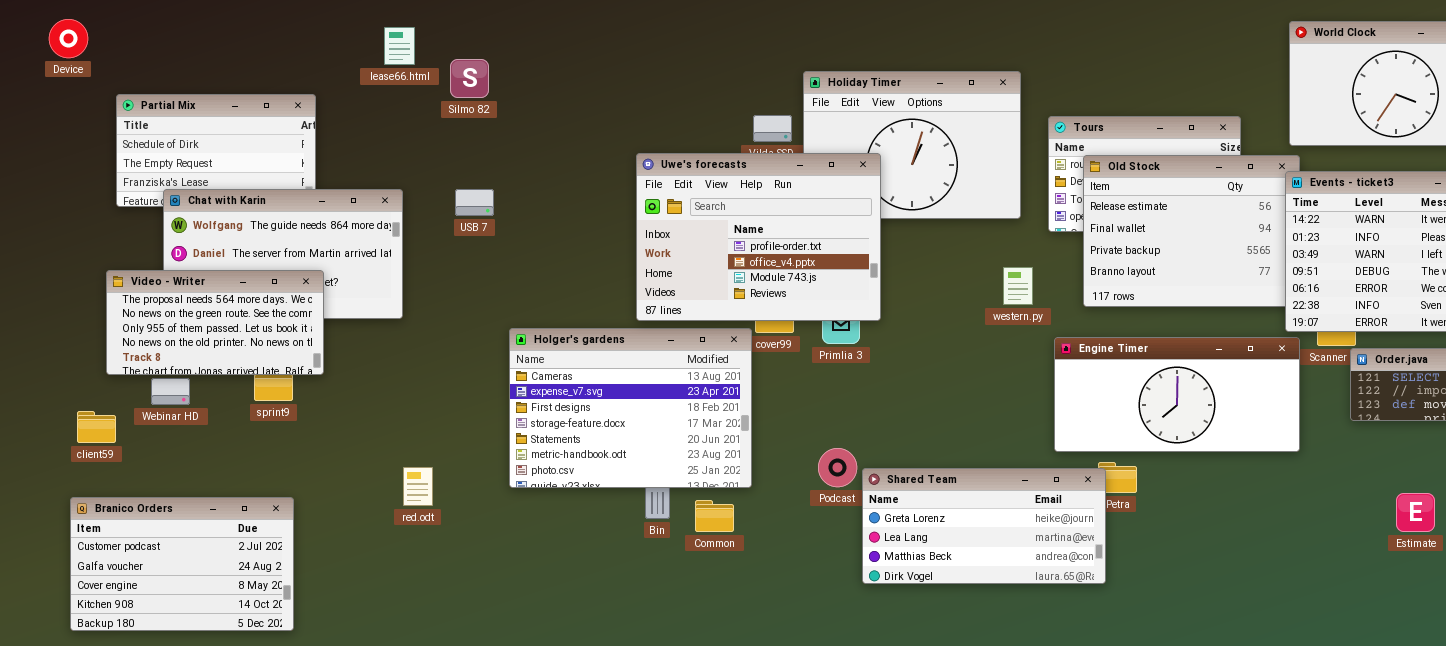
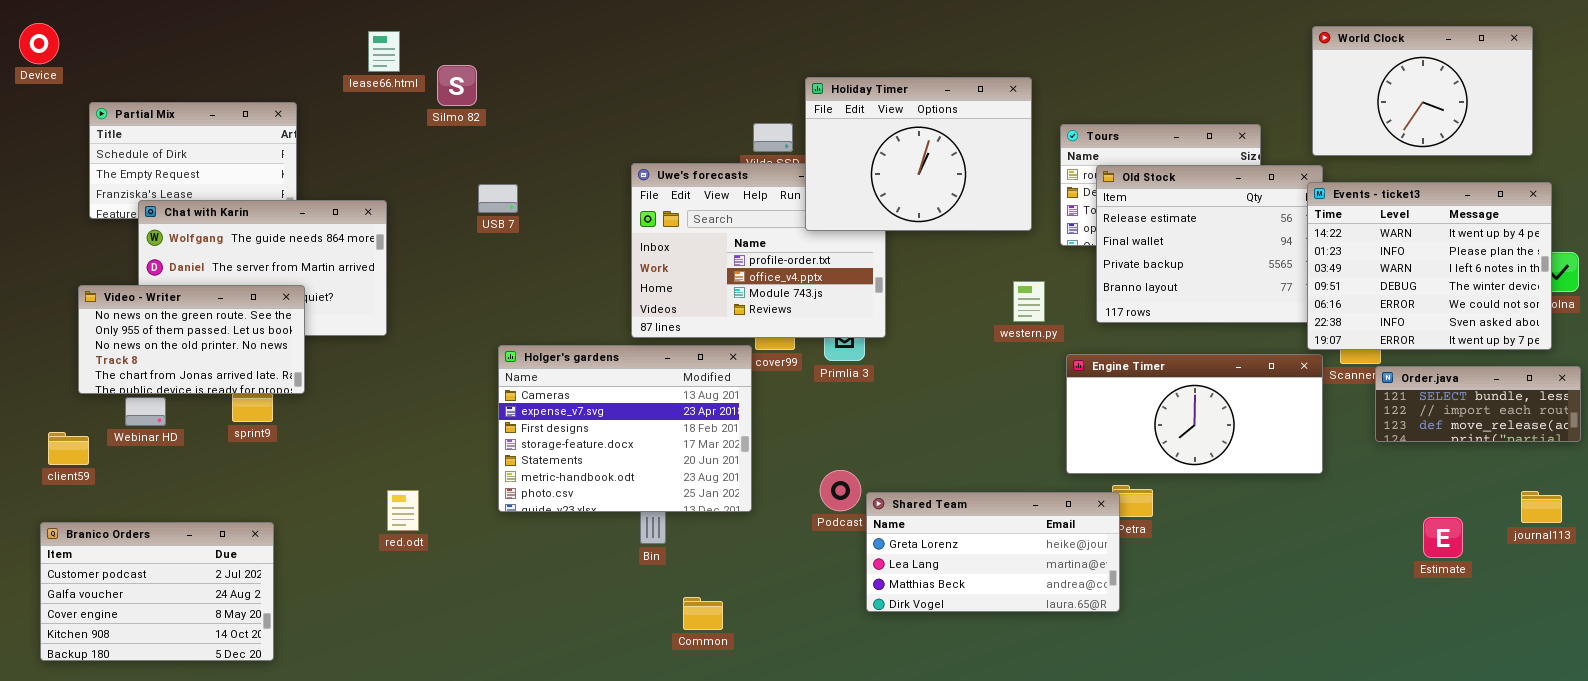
Holiday Timer: [803,71,1021,219] -> [805,77,1032,231], raised
USB 7: [455,189,494,216] -> [478,184,518,213], moved
Video - Writer: [106,270,324,375] -> [78,285,305,394], scrolled down 1 row
Common: [695,500,734,532] -> [683,597,723,630], moved

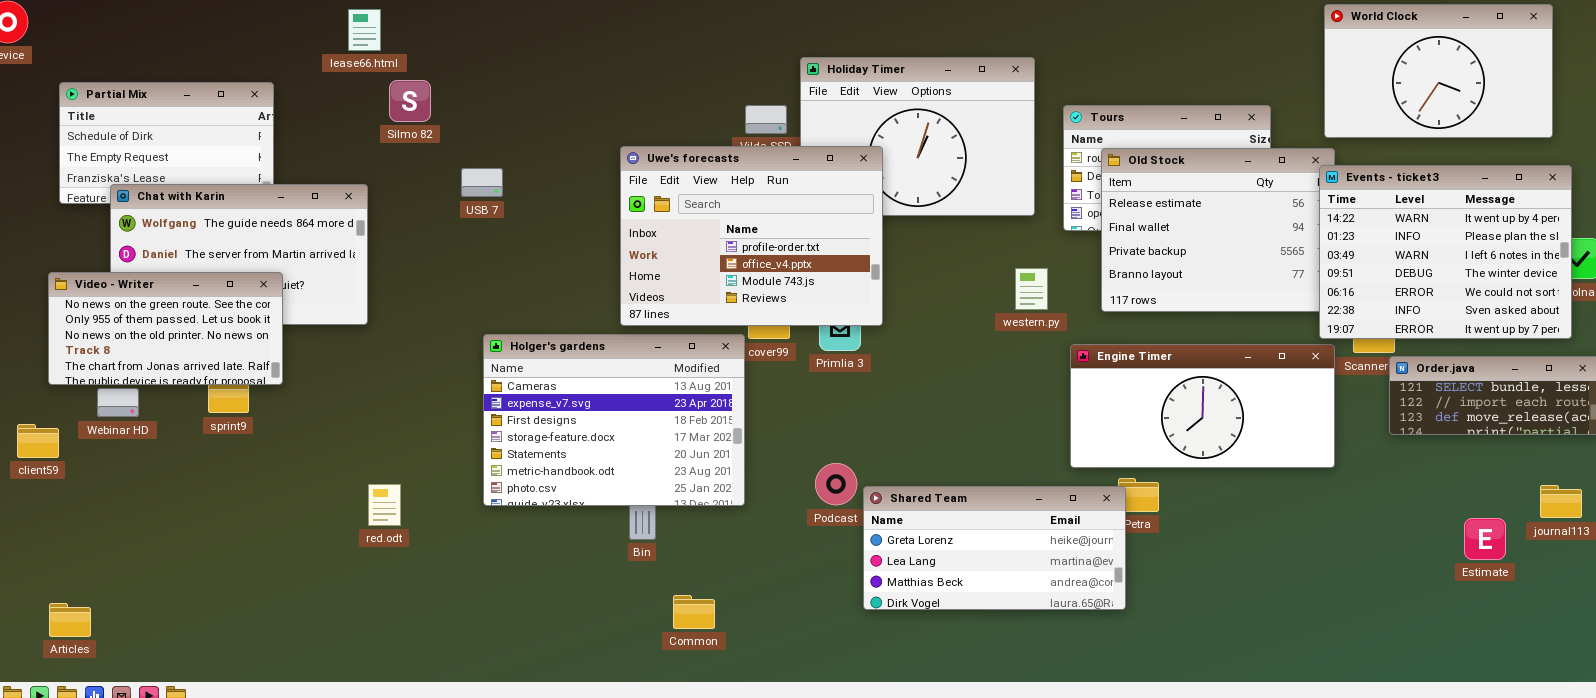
Silmo 82: [437,65,477,106] -> [389,80,431,122], moved
Uwe's forecasts: [631,163,886,338] -> [620,146,883,326], raised
Estimate: [1423,517,1463,558] -> [1464,518,1506,560], moved
Branico Orders: [40,522,274,661] -> none, closed

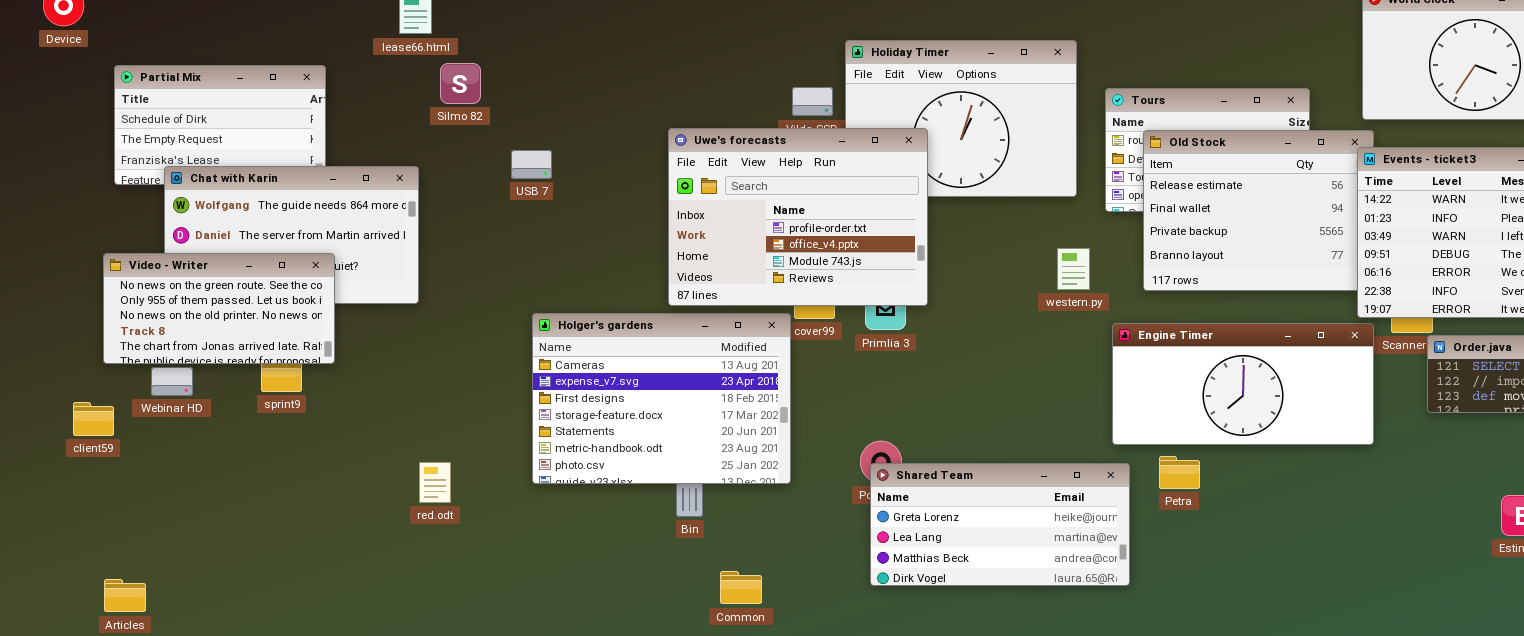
Shared Team: [863,486,1126,610] -> [870,463,1130,586], moved

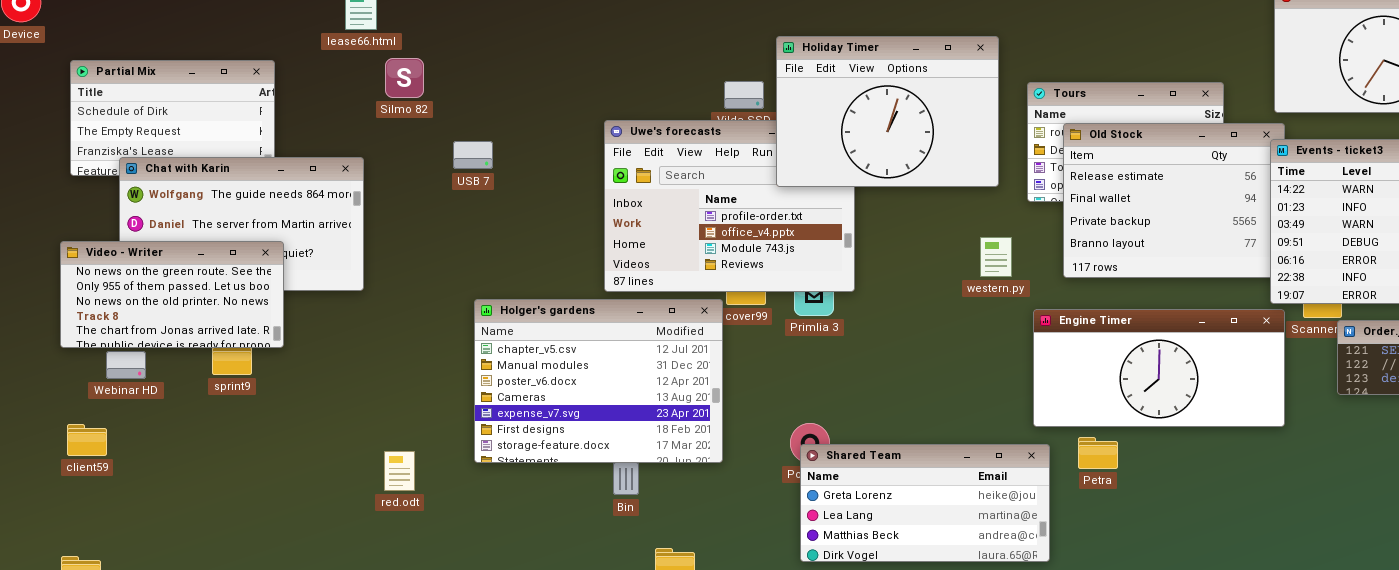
Holiday Timer: [845,40,1077,197] -> [776,36,999,187], raised
Holger's gardens: [532,313,791,484] -> [474,299,723,463], scrolled up 3 rows
client59: [73,402,114,436] -> [67,424,107,456], moved
red.odt: [419,462,451,503] -> [384,451,415,491], moved

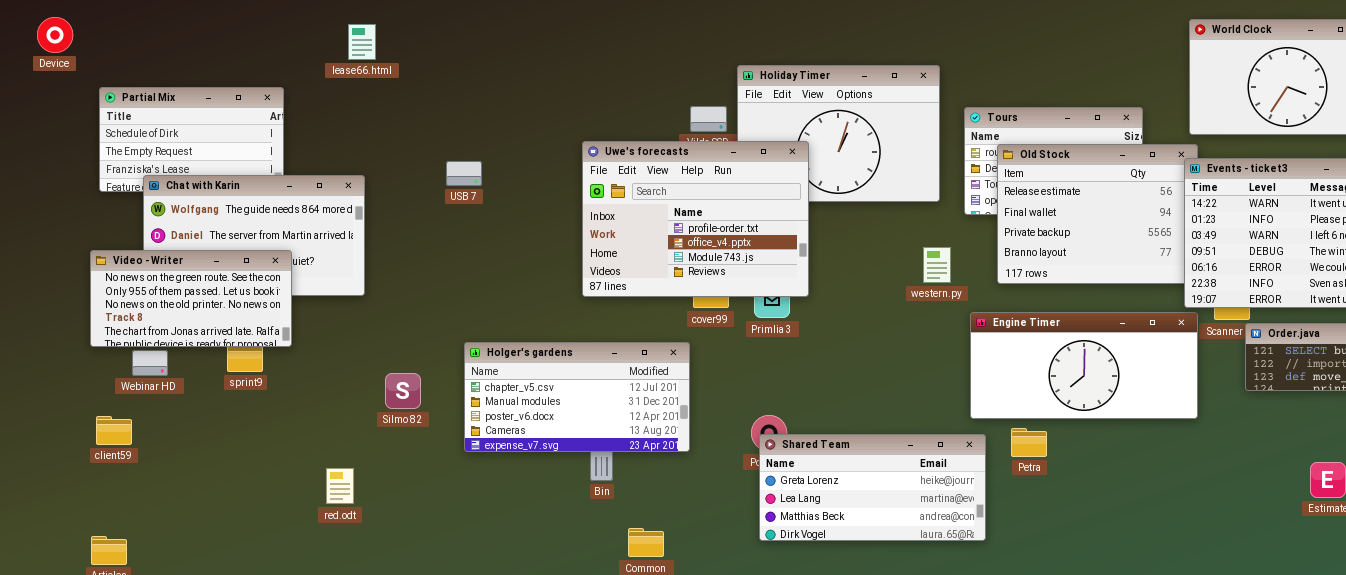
Silmo 82: [385,58,424,98] -> [385,373,421,409], moved
Uwe's forecasts: [604,120,855,292] -> [582,141,809,297], raised
Holger's gardens: [474,299,723,463] -> [464,342,690,452], resized
red.odt: [384,451,415,491] -> [326,468,354,504], moved

